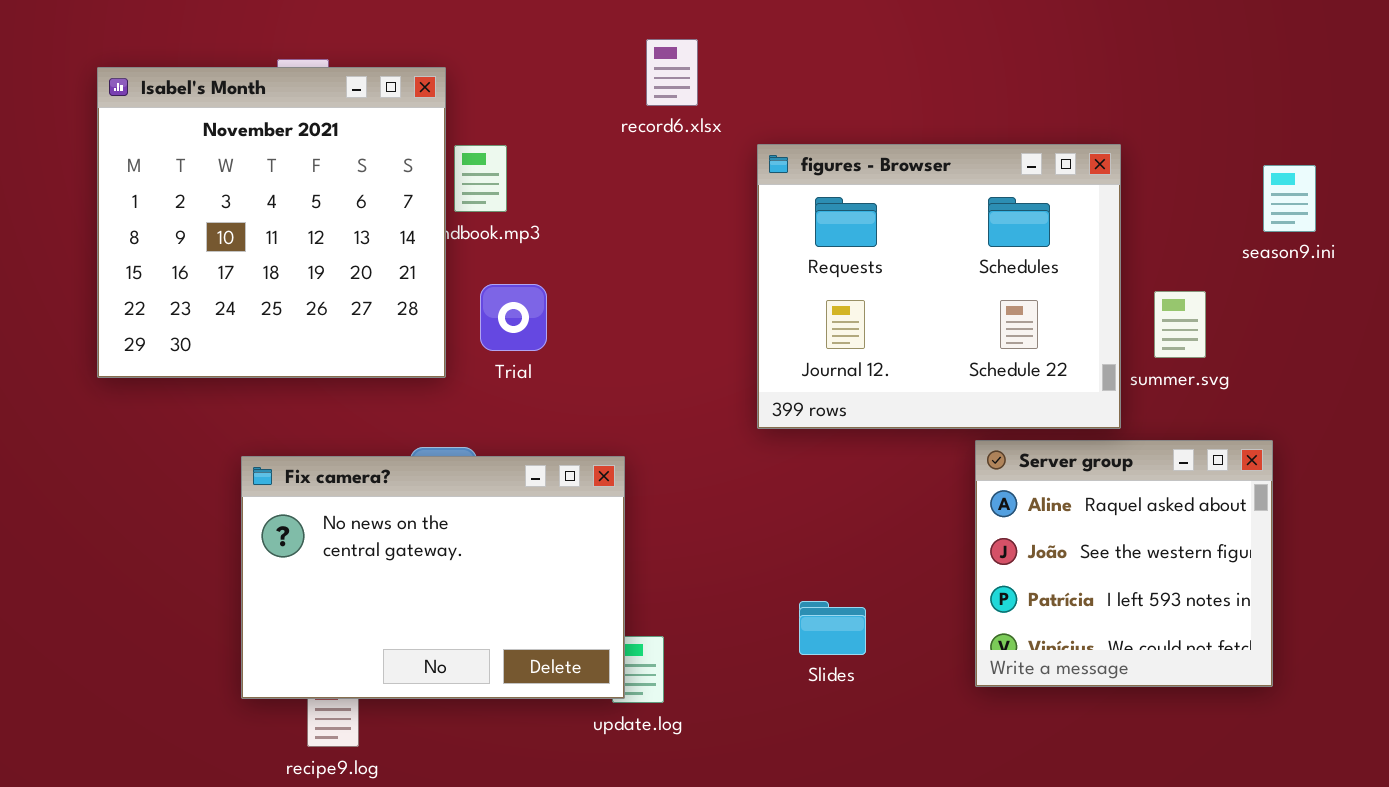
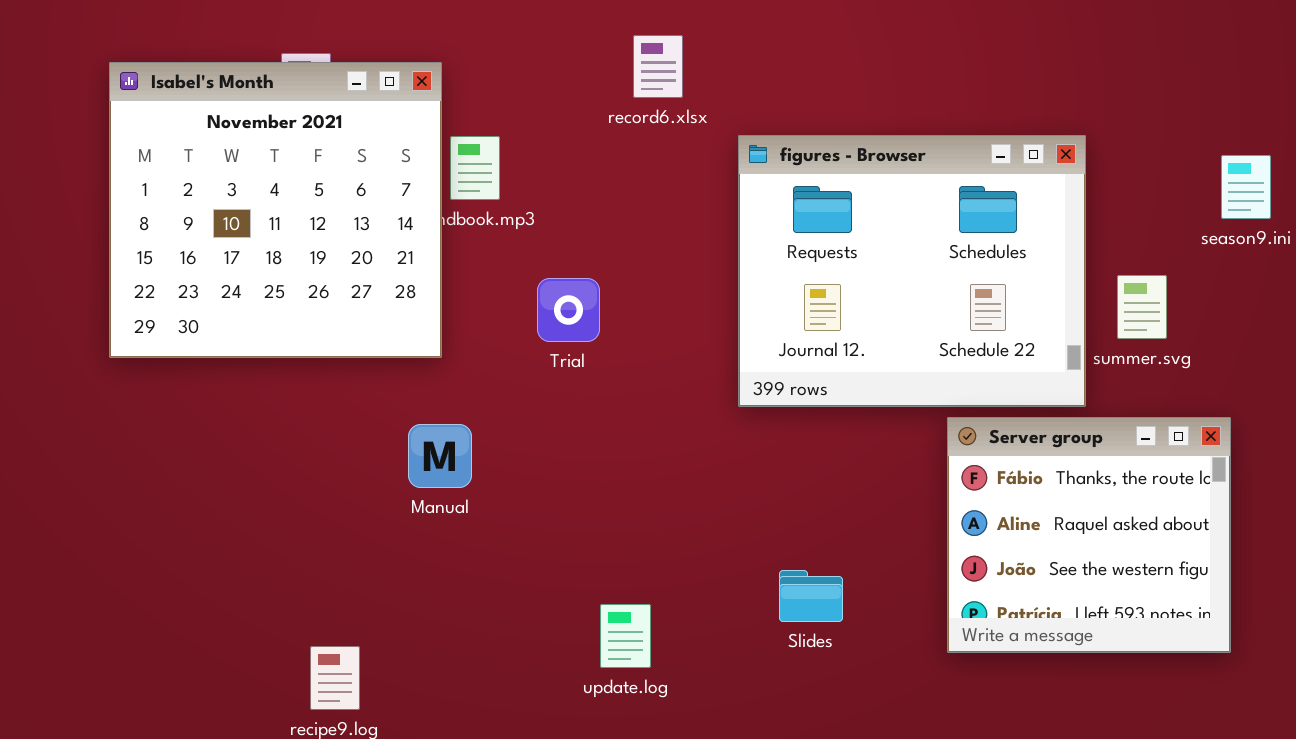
Trial: [480,284,547,351] -> [537,278,600,342], moved
Server group: [975,440,1273,687] -> [947,417,1231,653], scrolled up 1 row
Fix camera?: [241,456,625,699] -> none, closed

